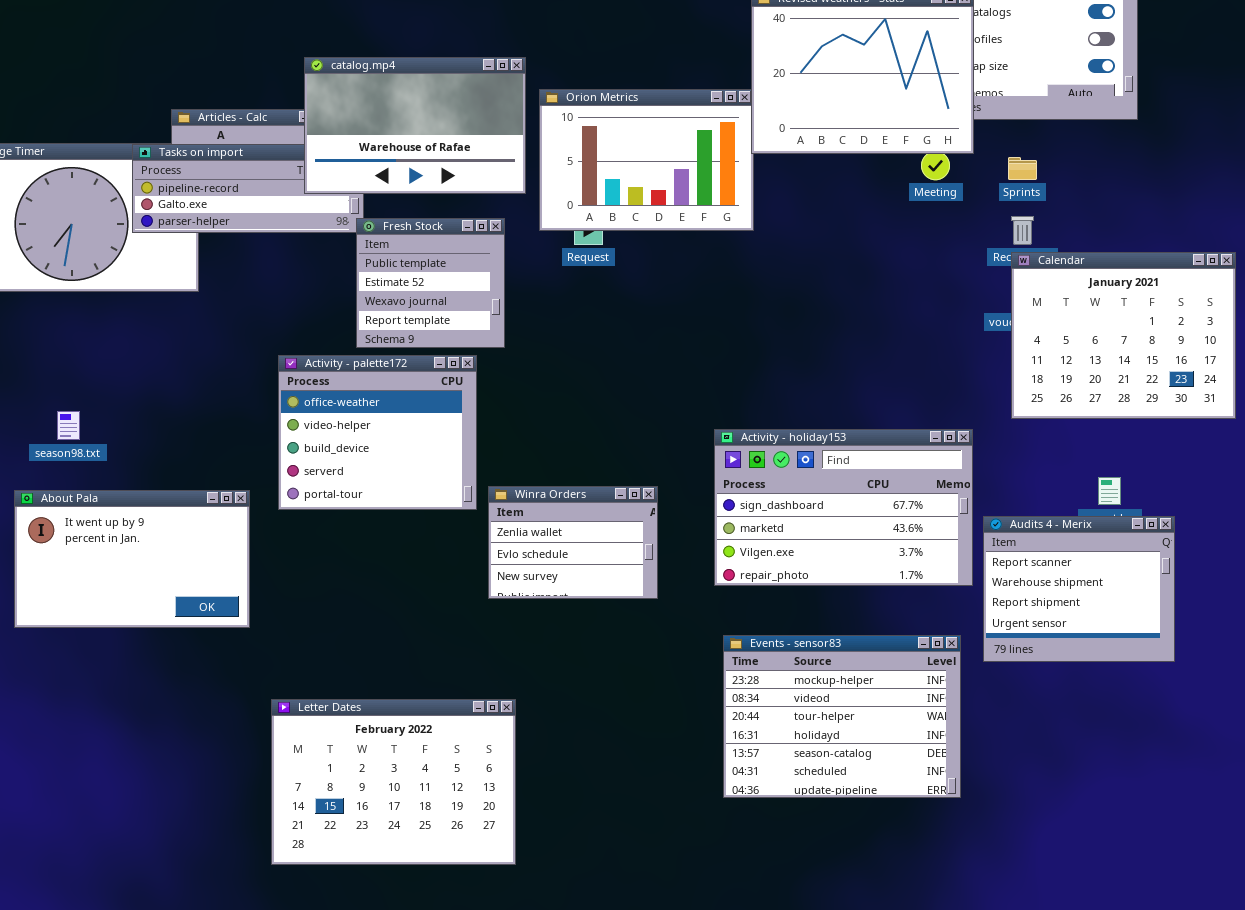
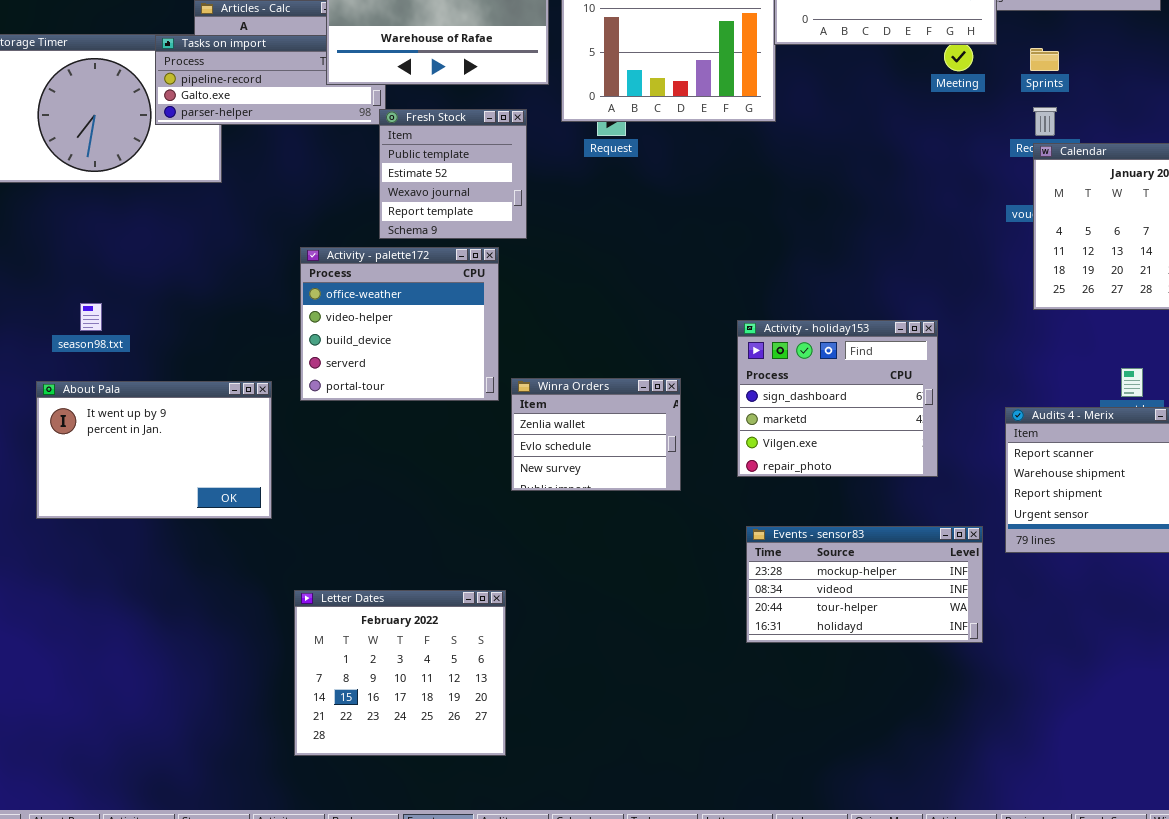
Activity - holiday153: [714,429,973,586] -> [737,320,938,477], resized
Events - sensor83: [723,635,961,798] -> [746,526,983,643], resized
Letter Dates: [271,699,516,865] -> [294,590,506,756], resized

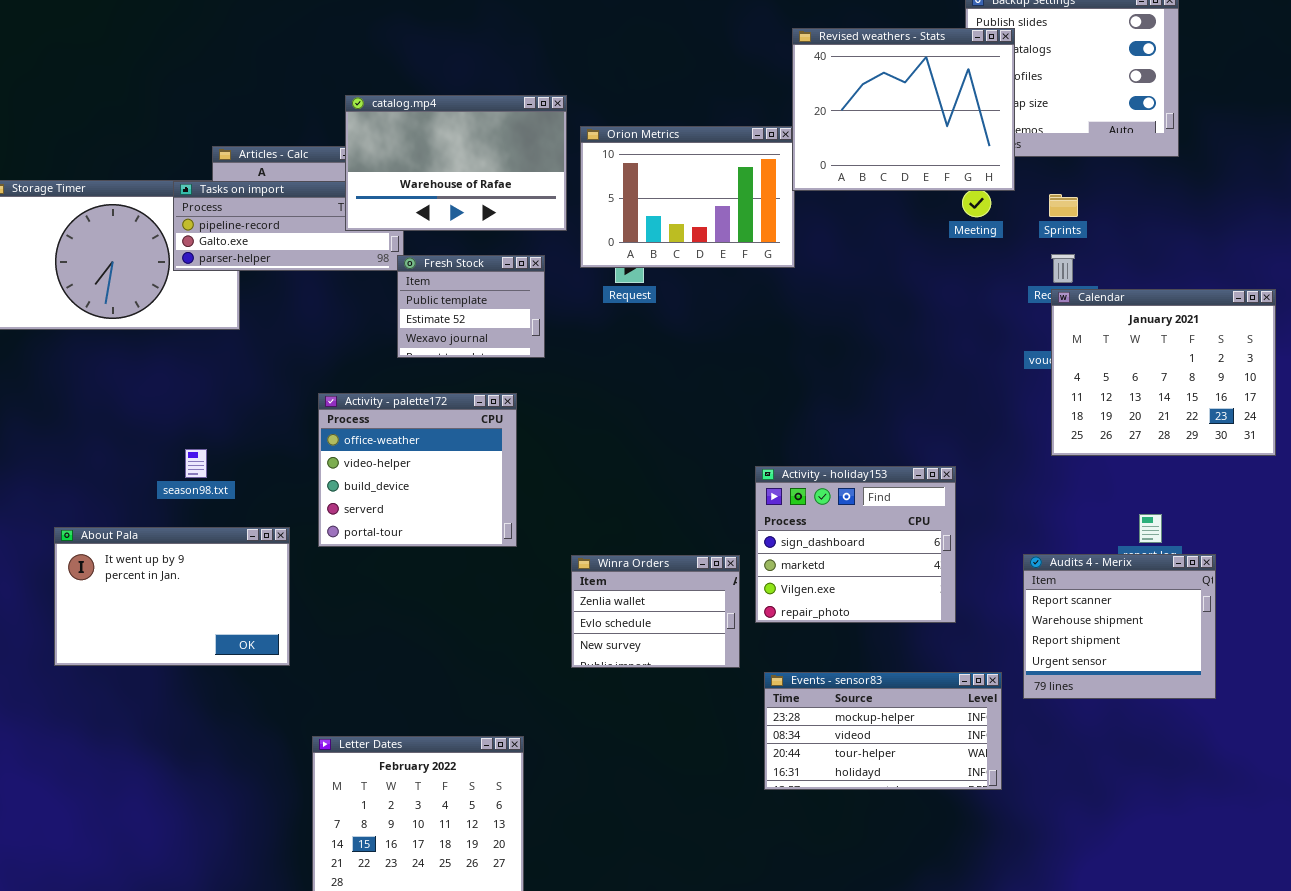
Fresh Stock: [379,109,527,239] -> [397,255,545,358], resized
season98.txt: [80,303,102,331] -> [185,449,207,478], moved
Winra Orders: [511,378,681,491] -> [571,555,740,668], moved

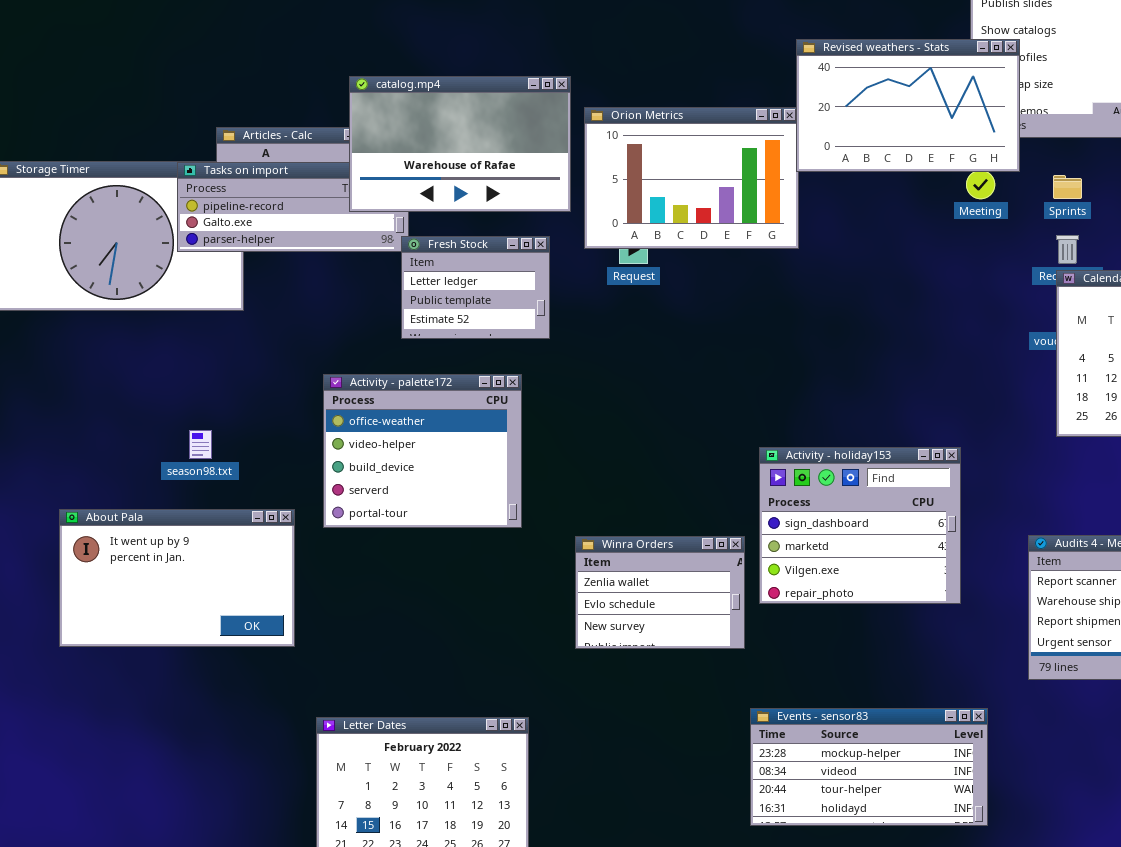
Revised weathers - Stats: [792,28,1015,191] -> [796,39,1020,172], resized
Fresh Stock: [397,255,545,358] -> [401,236,550,339], scrolled up 1 row
Events - sensor83: [764,672,1002,790] -> [750,708,988,826], moved

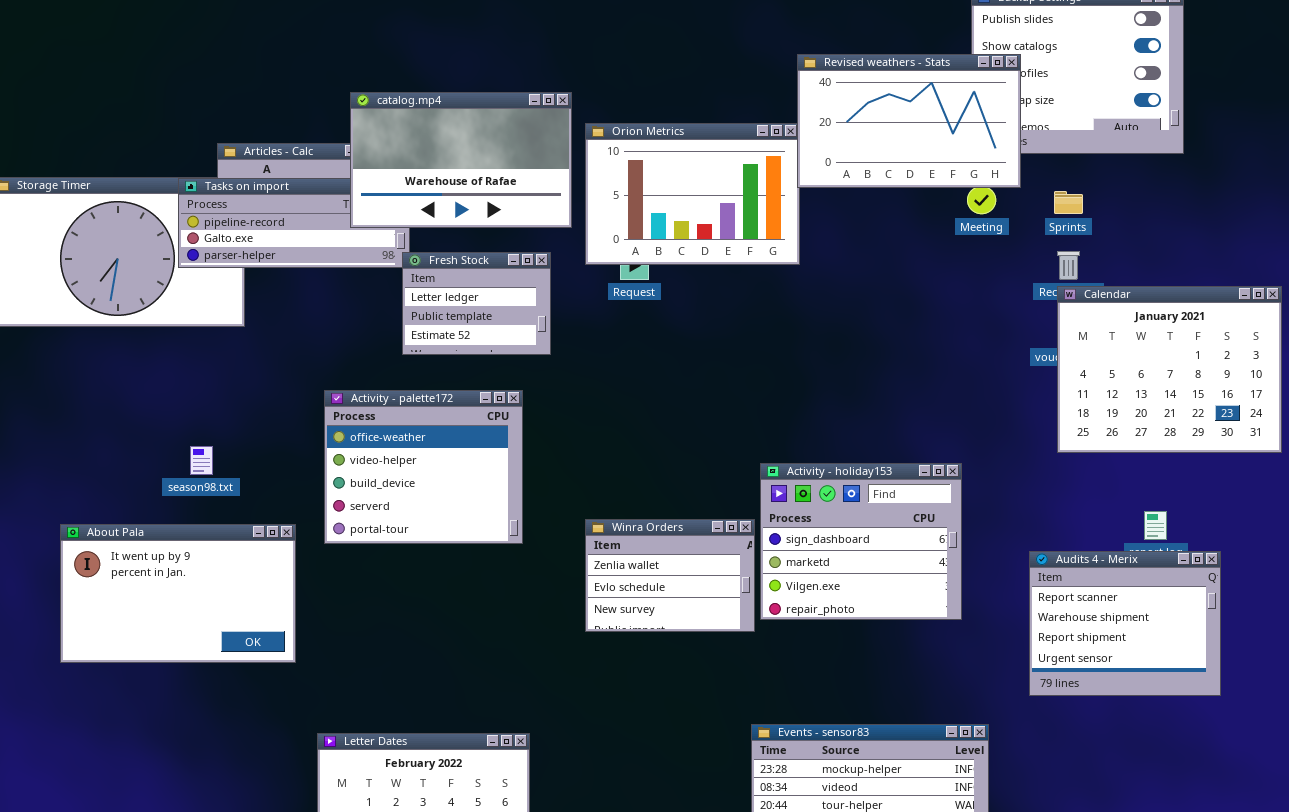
Winra Orders: [575,536,745,649] -> [585,519,755,632], moved

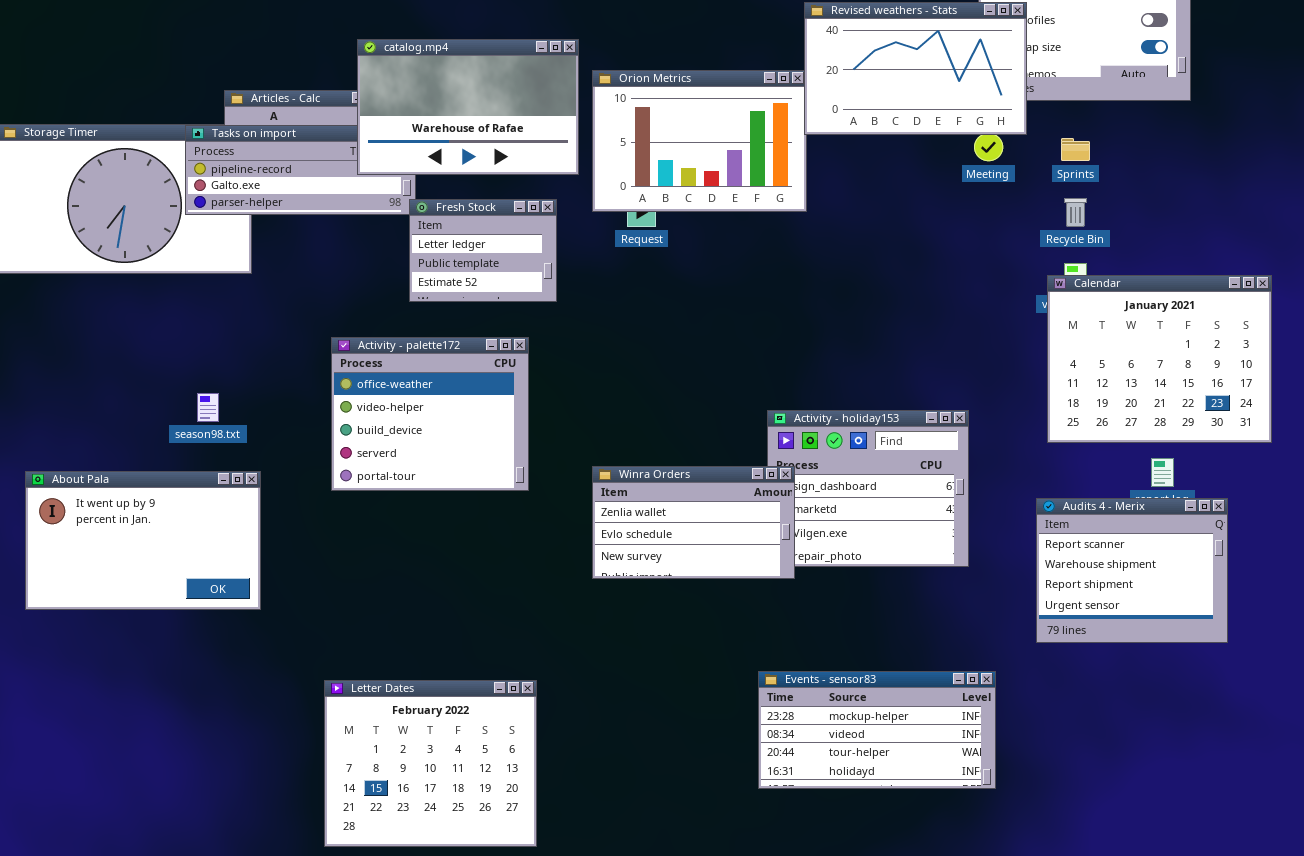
Calendar: [1057,286,1282,453] -> [1047,275,1272,443], moved
Winra Orders: [585,519,755,632] -> [592,466,795,579], resized
About Pala: [60,524,296,663] -> [25,471,261,610], moved

